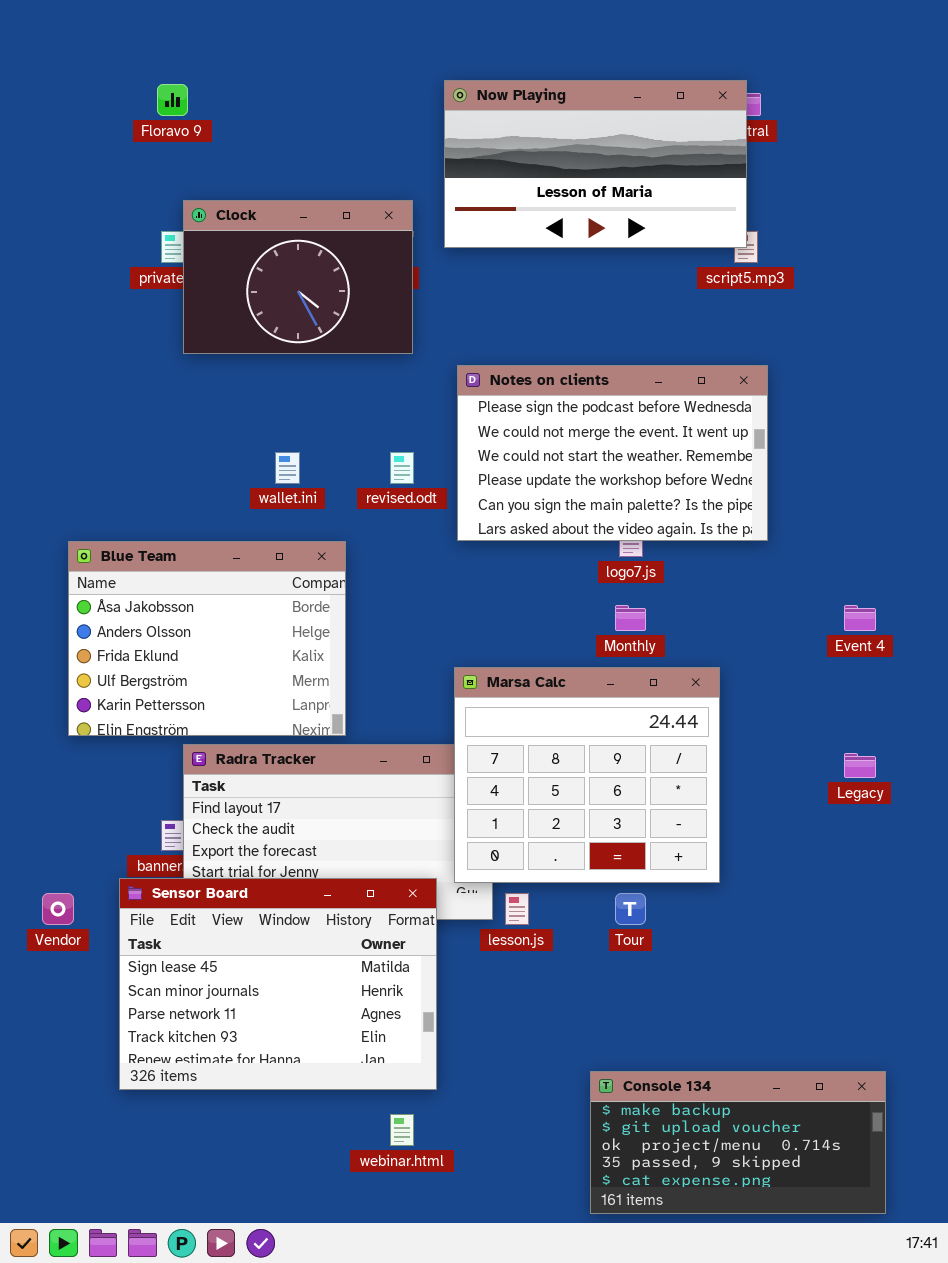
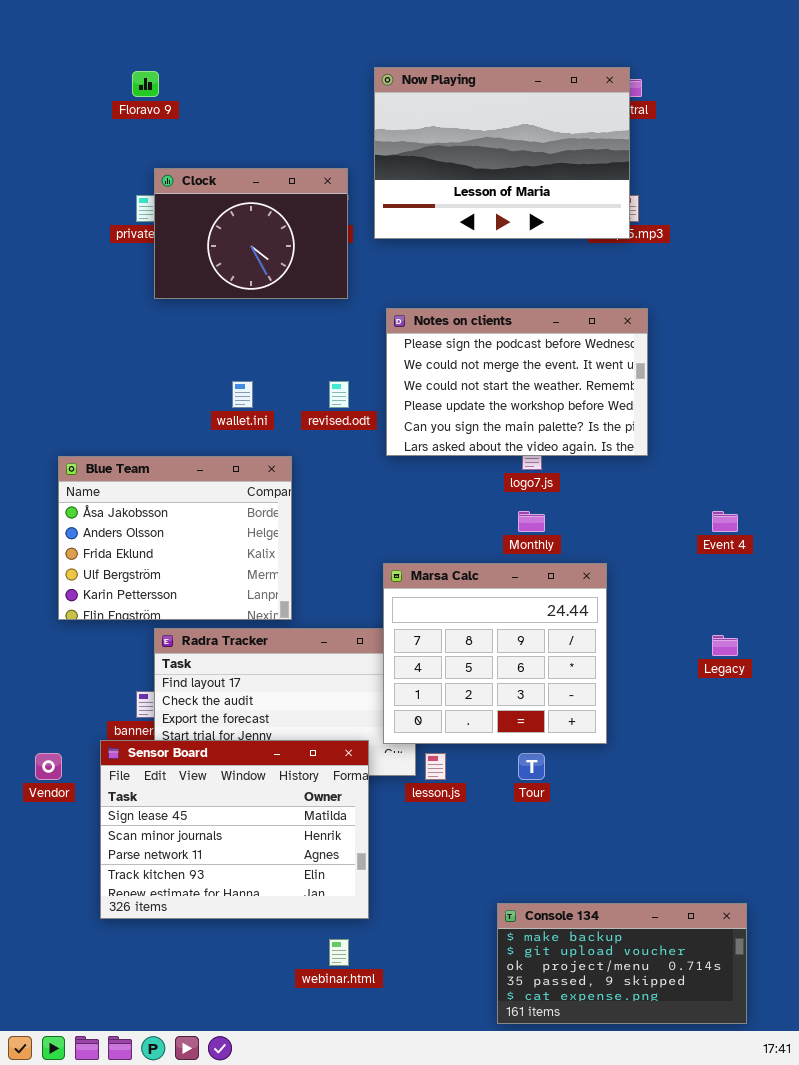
Now Playing: [444,80,747,248] -> [374,67,630,239], resized

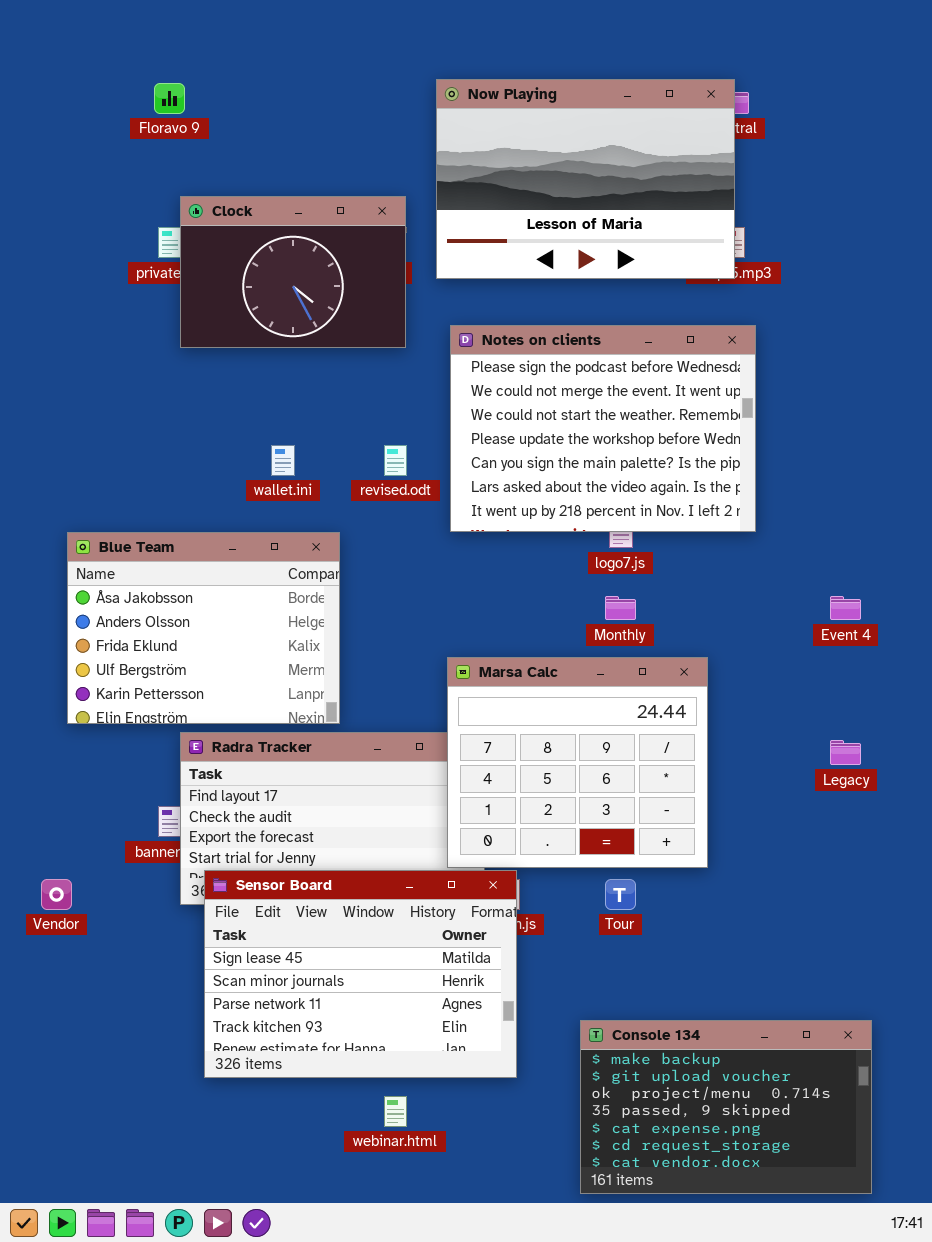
Notes on clients: [386,308,648,456] -> [450,325,756,532], resized
Sensor Board: [100,740,369,919] -> [204,870,517,1078], moved
Console 134: [497,903,747,1024] -> [580,1020,872,1194], resized

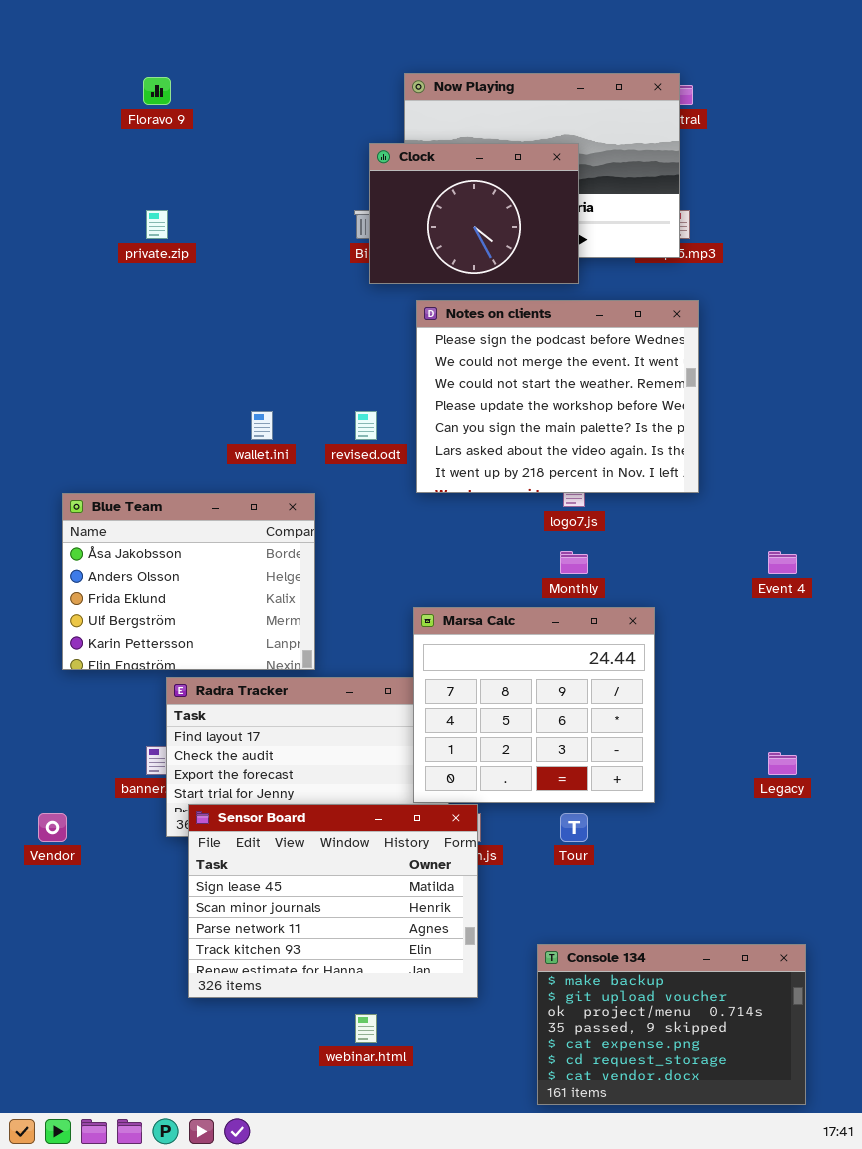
Clock: [180,196,406,348] -> [369,143,579,284], moved
Legacy: [830,740,861,765] -> [768,752,797,775], moved

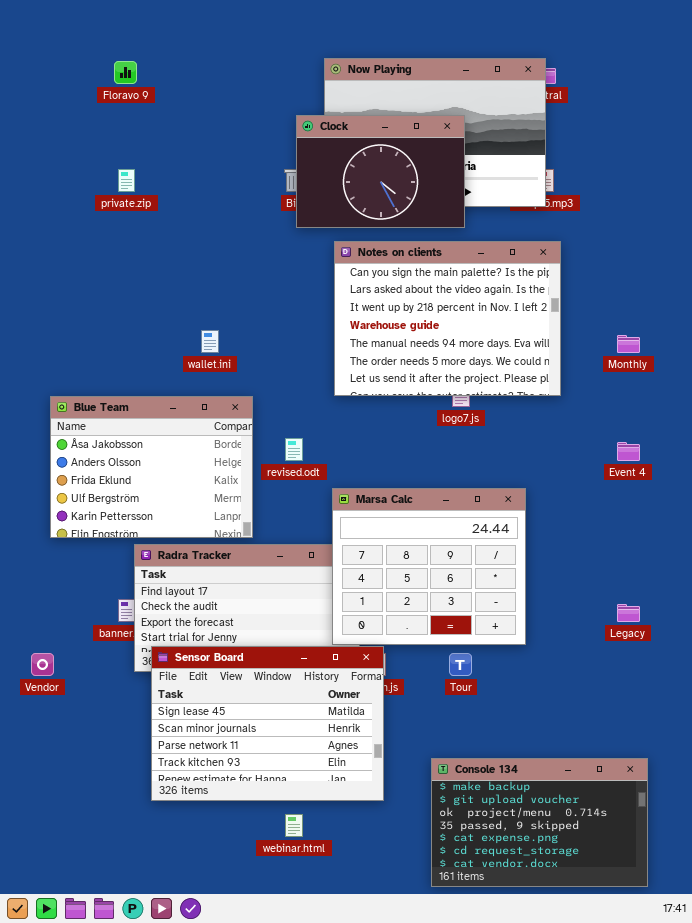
Notes on clients: [416,300,699,493] -> [334,241,561,396], scrolled down 4 rows
revised.odt: [355,411,377,440] -> [285,438,303,461], moved
Monthly: [560,551,588,574] -> [617,335,640,353], moved

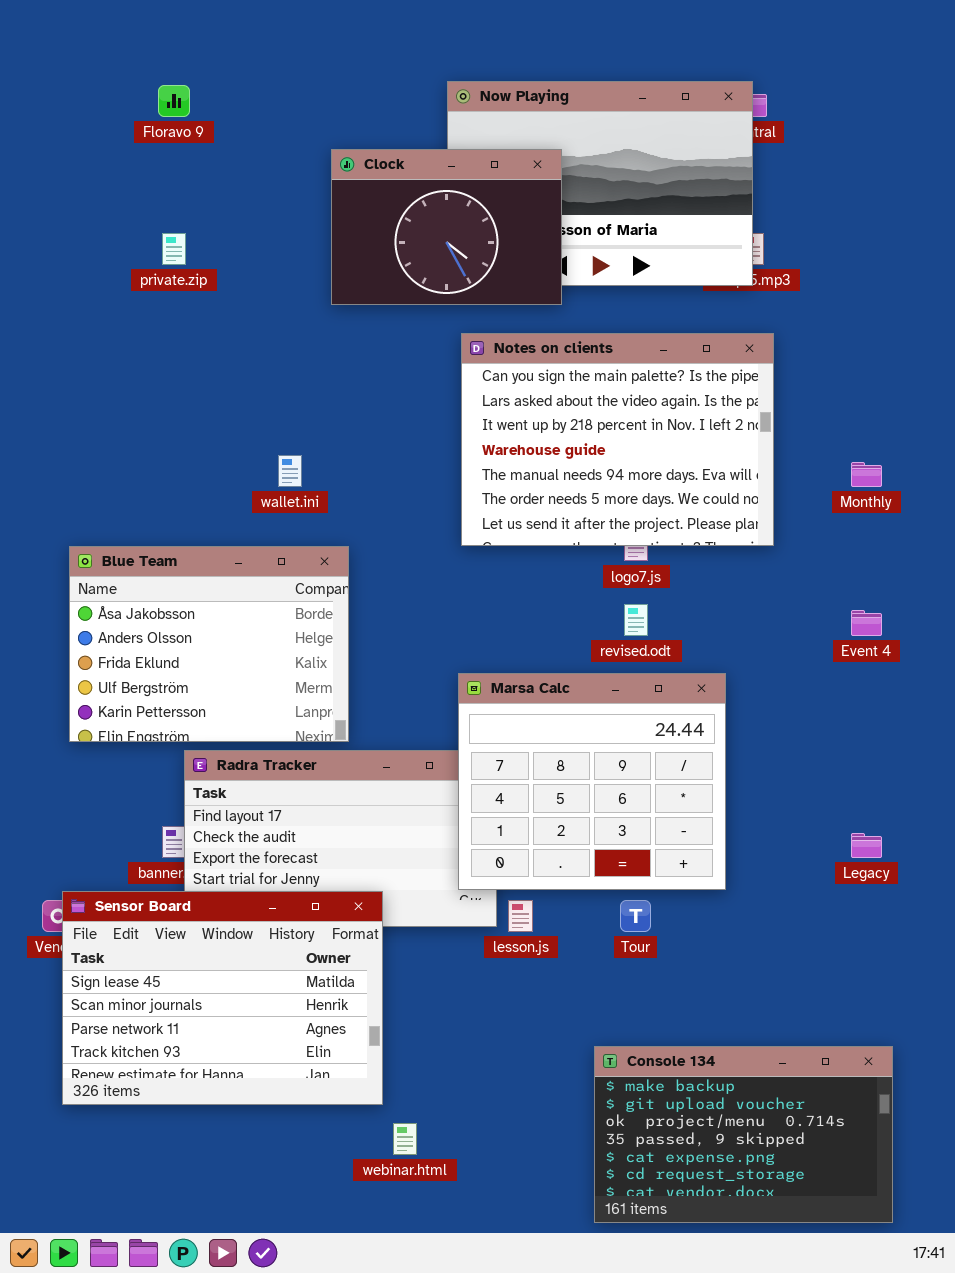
Clock: [296,115,465,228] -> [331,149,562,305], moved
revised.odt: [285,438,303,461] -> [624,604,648,636], moved
Sensor Board: [151,646,384,801] -> [62,891,383,1105], moved

